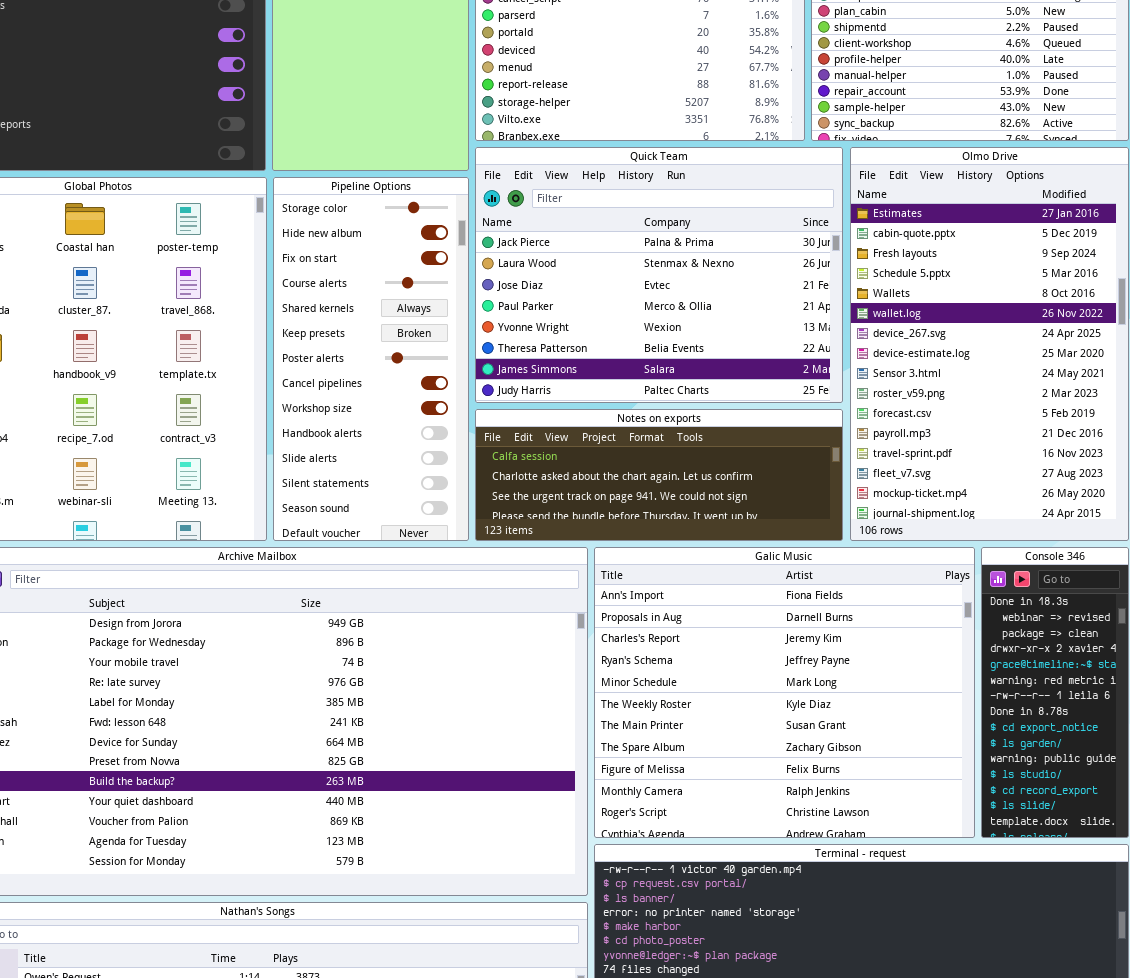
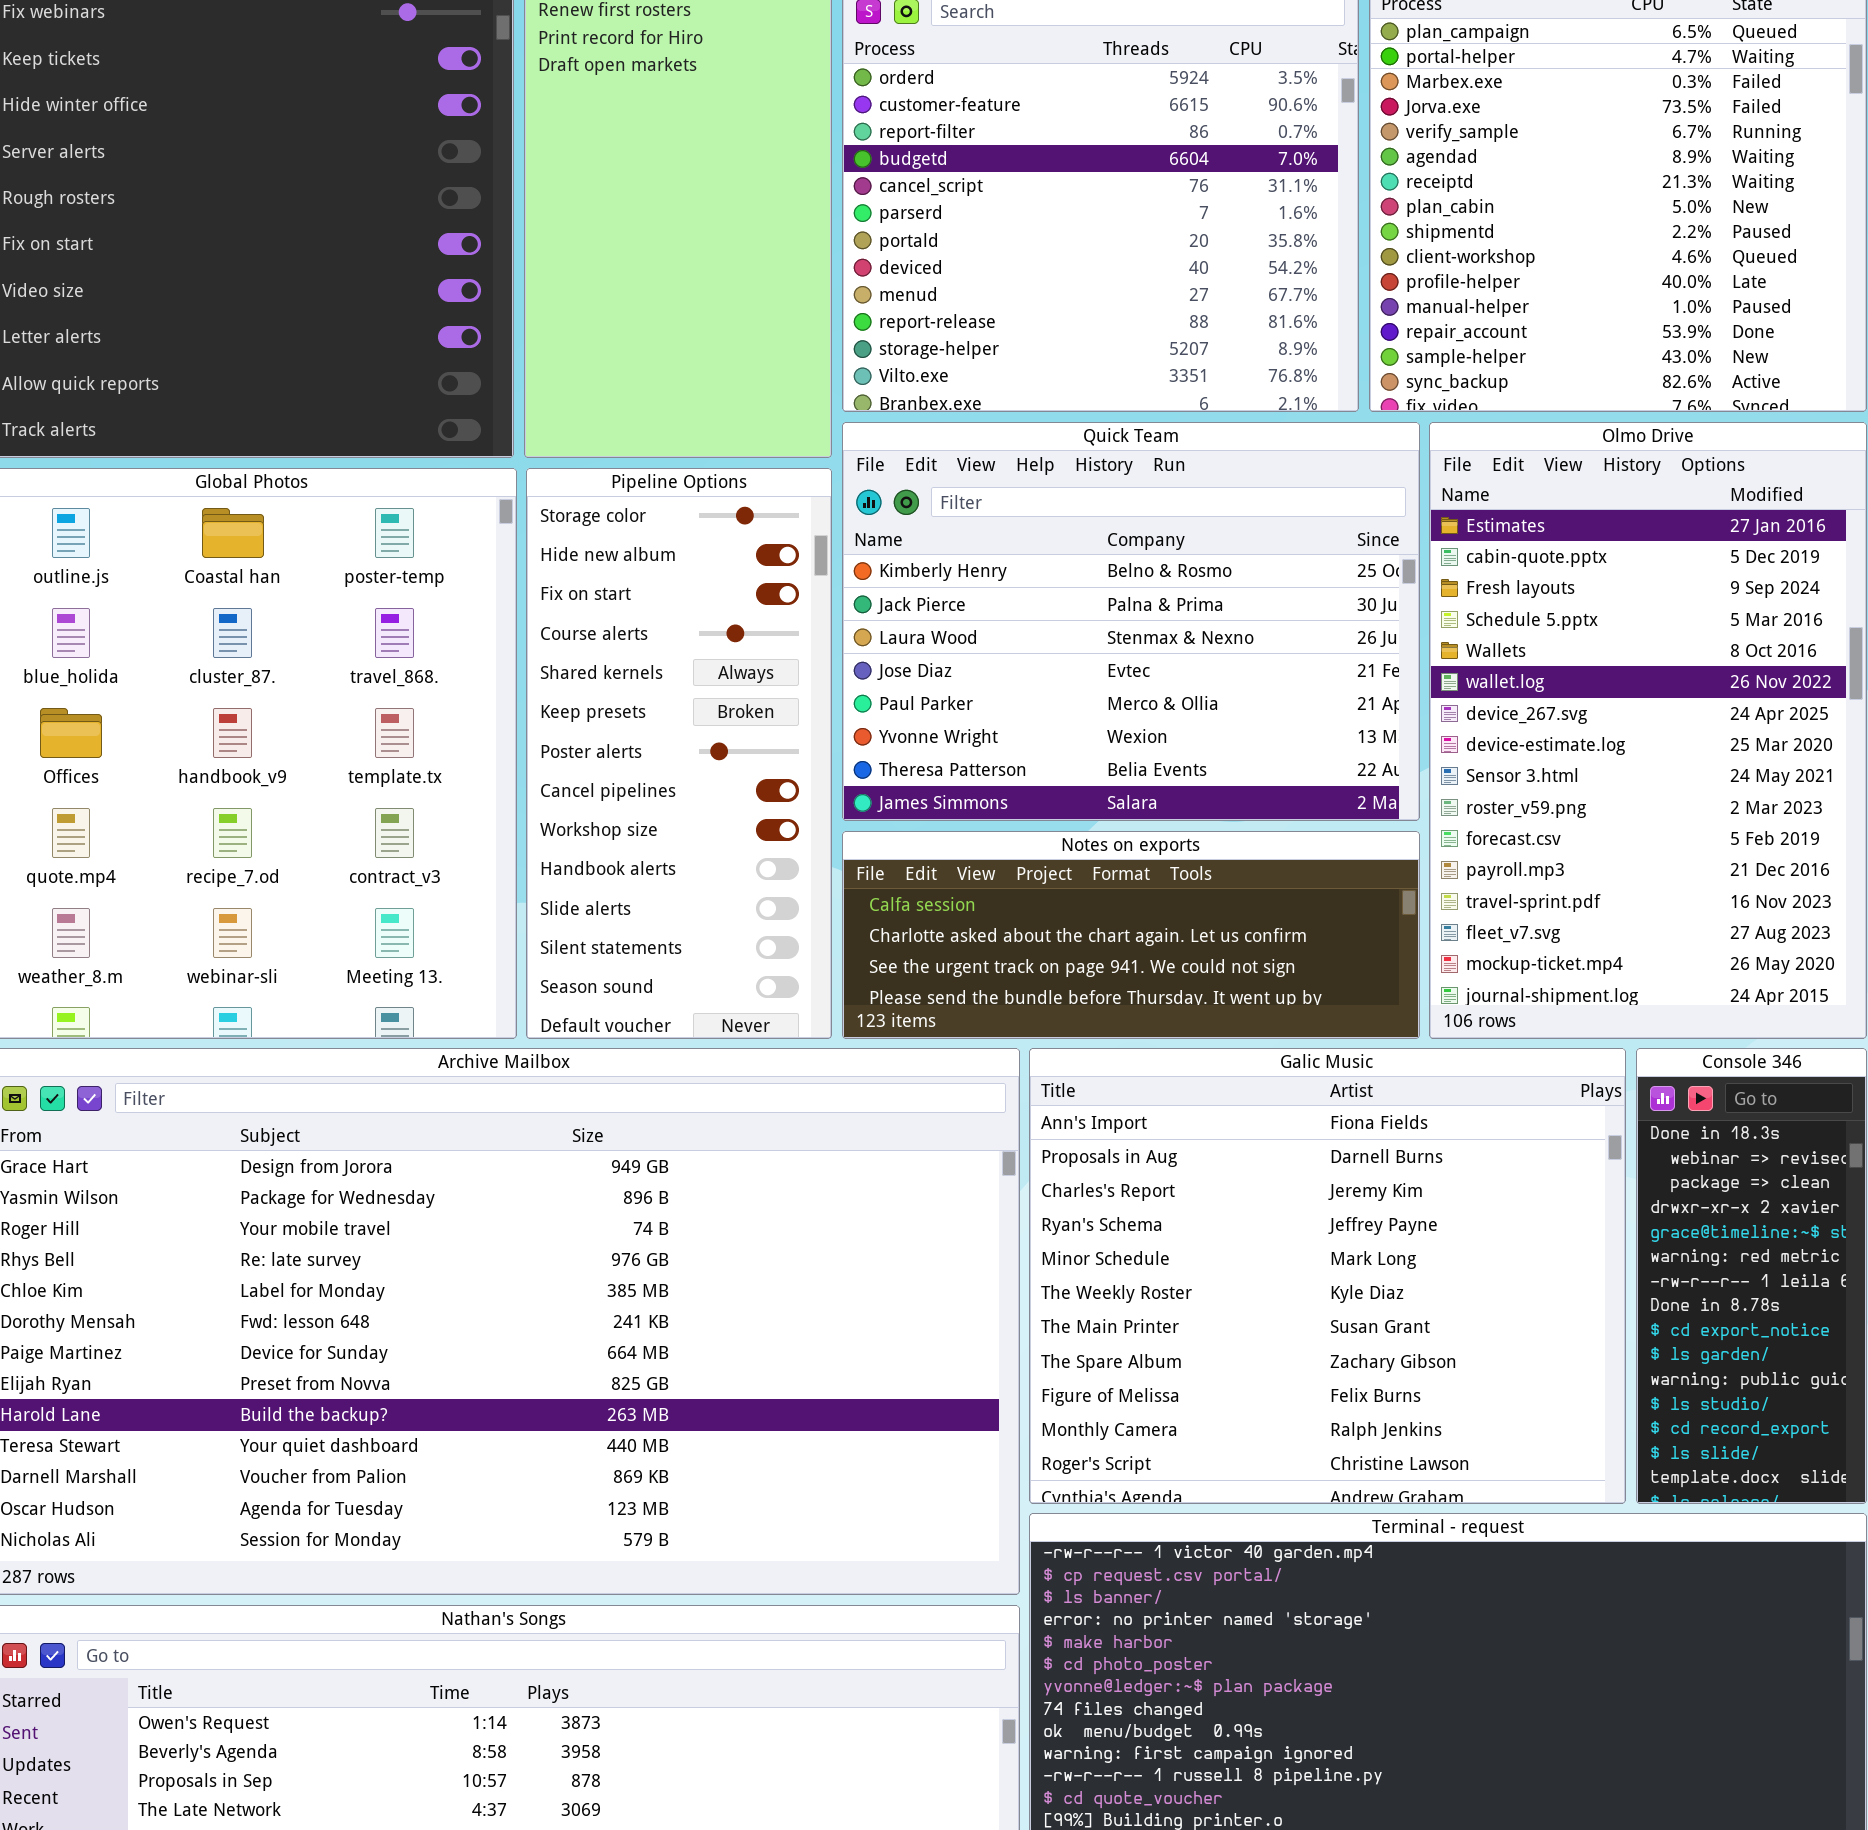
Quick Team: [475,147,843,403] -> [842,422,1420,821], scrolled up 1 row

